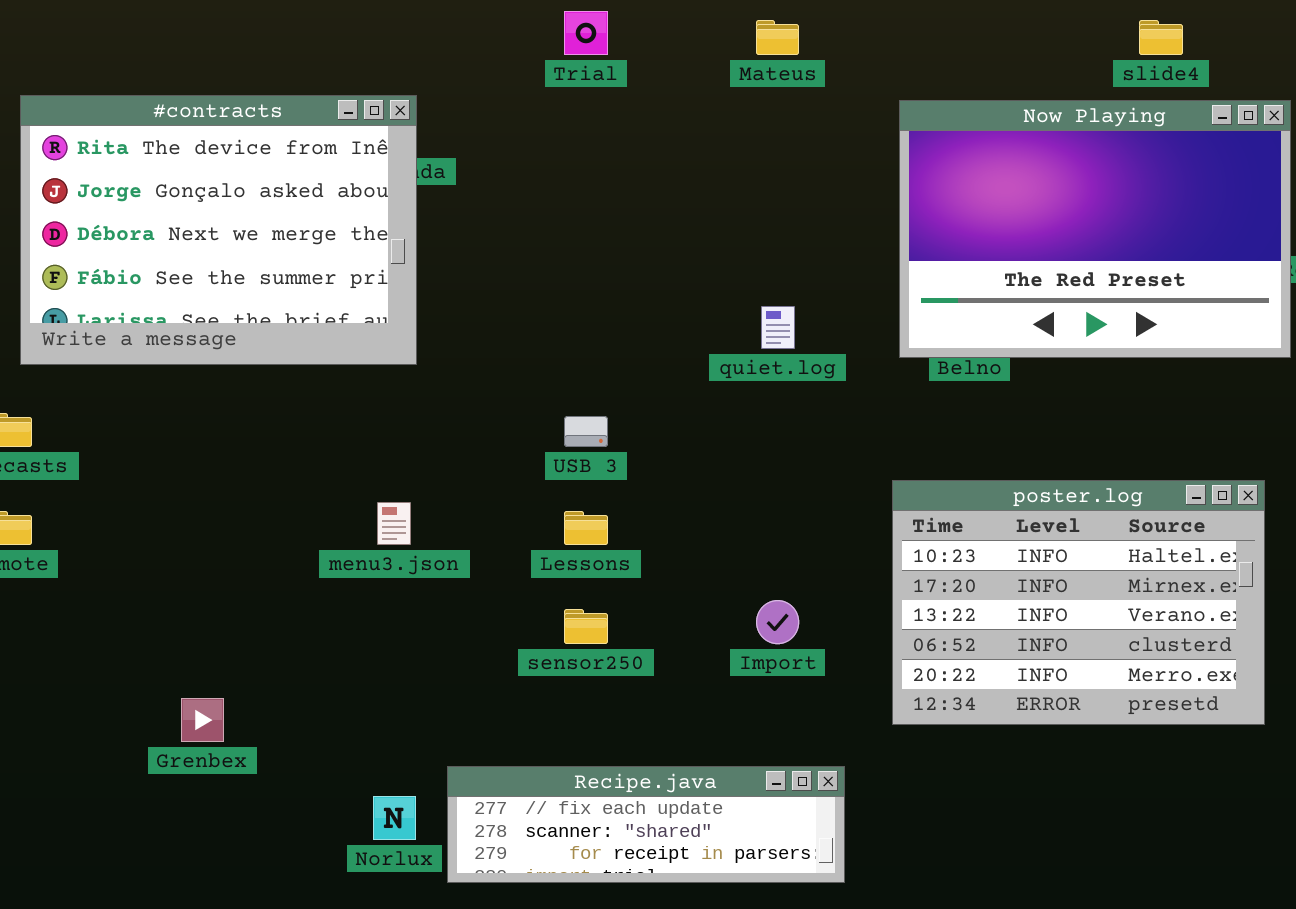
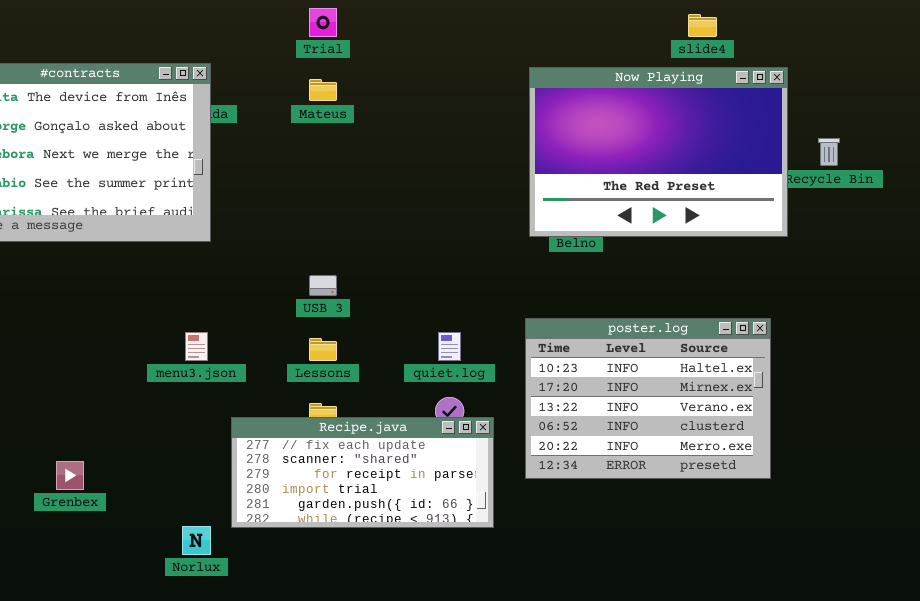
Mateus: [756,20,799,55] -> [309,79,337,101], moved
quiet.log: [761,306,795,349] -> [438,332,461,361], moved
Recipe.java: [447,766,845,883] -> [231,417,494,528], moved, resized

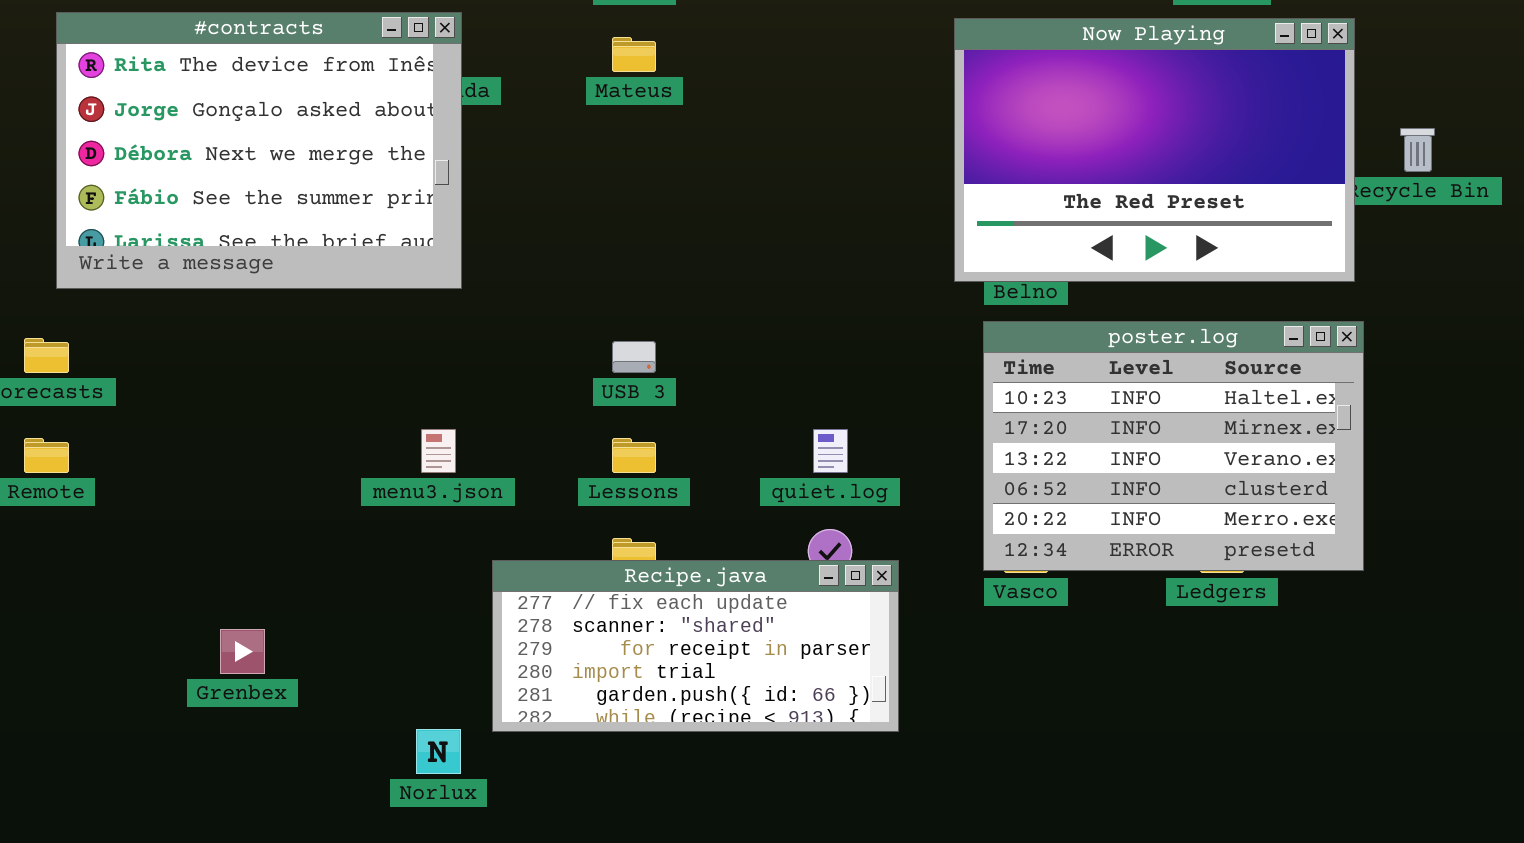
poster.log: [525,318,771,479] -> [983,321,1364,571], moved

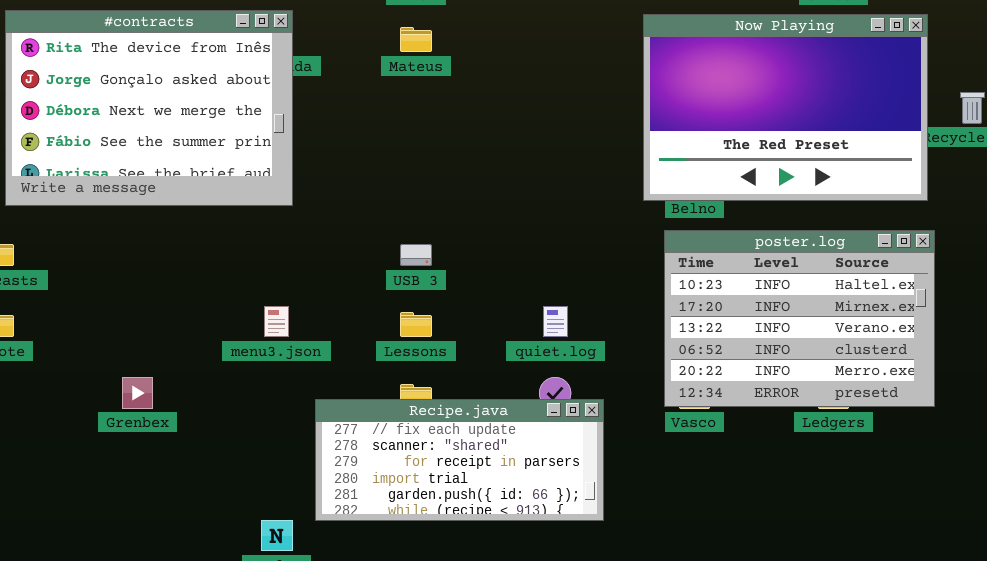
Grenbex: [220,629,265,674] -> [122,377,153,409], moved

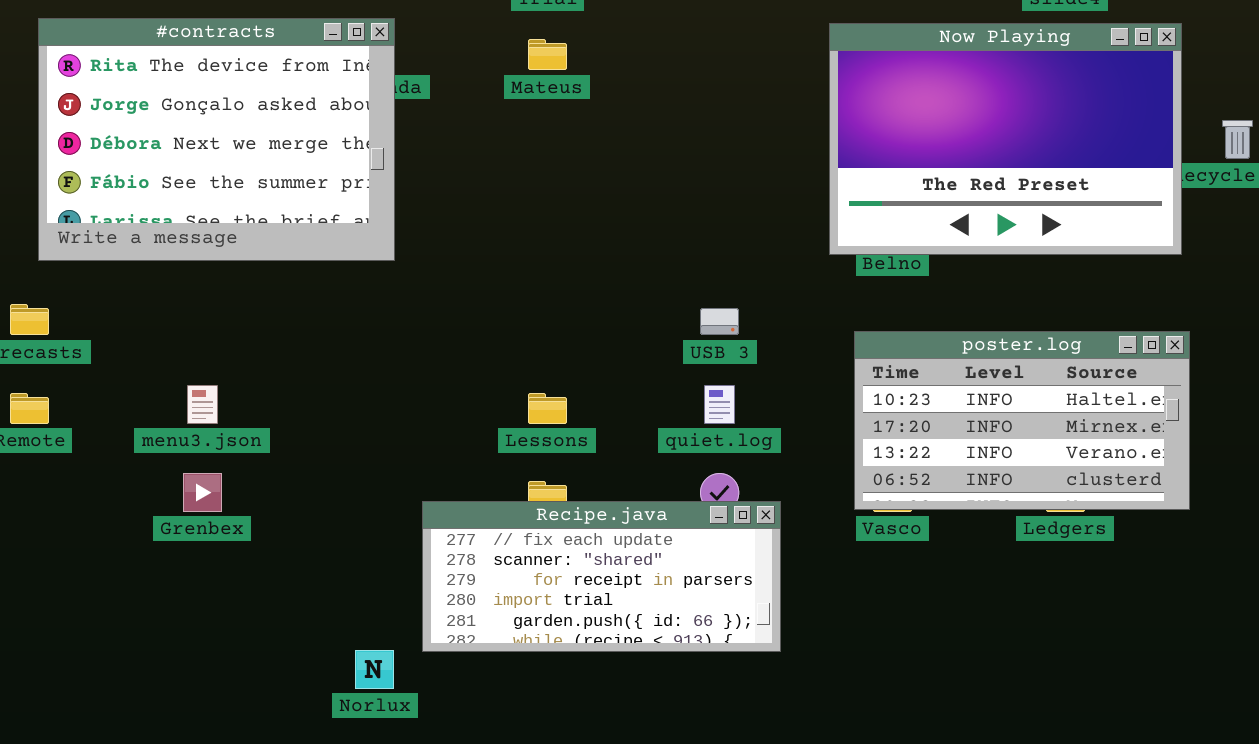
poster.log: [664,230,935,407] -> [854,331,1190,510], resized
USB 3: [400,244,432,266] -> [700,308,739,335], moved
menu3.json: [264,306,289,337] -> [187,385,218,424], moved

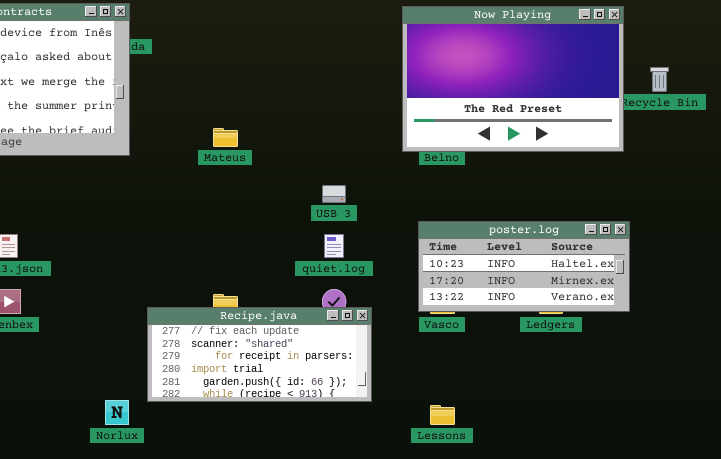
Mateus: [528,39,567,70] -> [213,128,238,147], moved
poster.log: [854,331,1190,510] -> [418,221,630,312], resized
Lessons: [528,393,567,424] -> [430,405,455,425], moved

